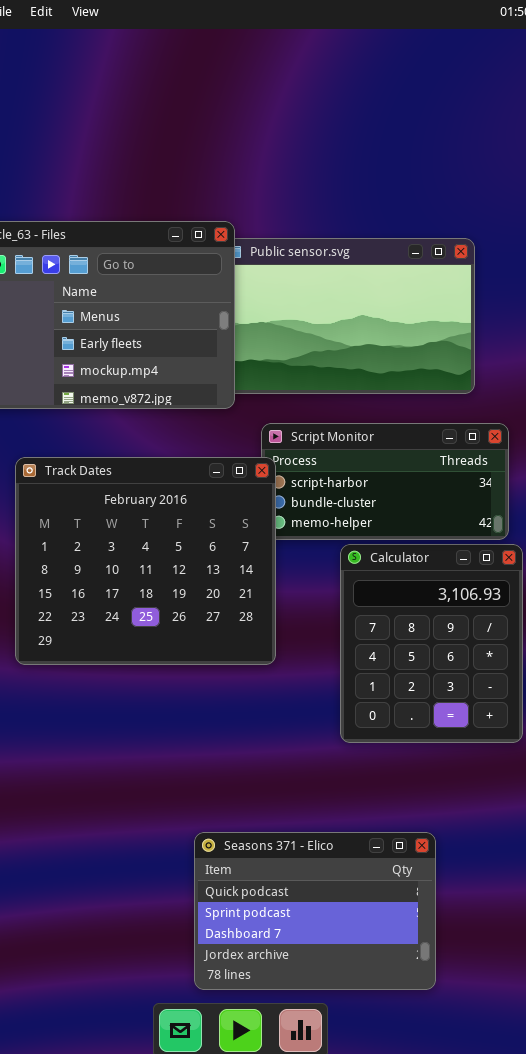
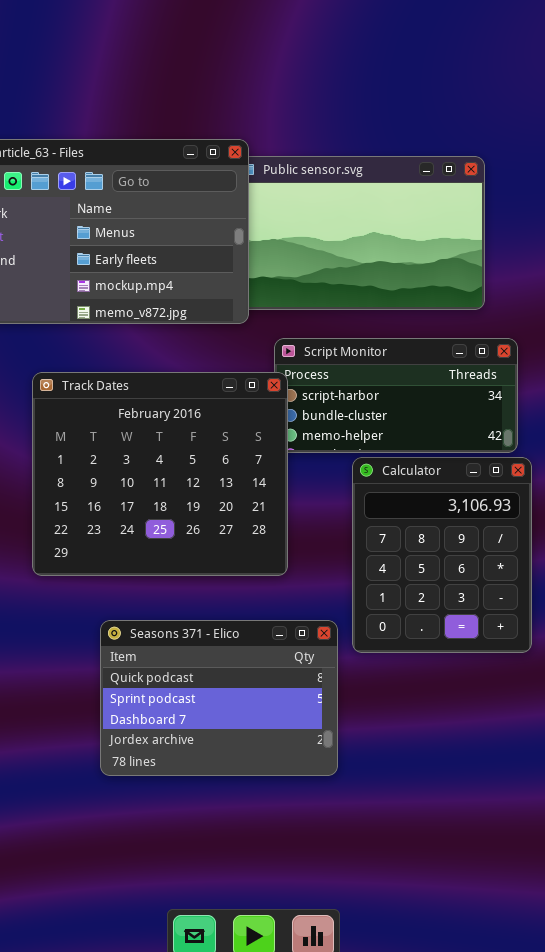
Seasons 371 - Elico: [194,832,436,990] -> [100,620,338,776], moved

